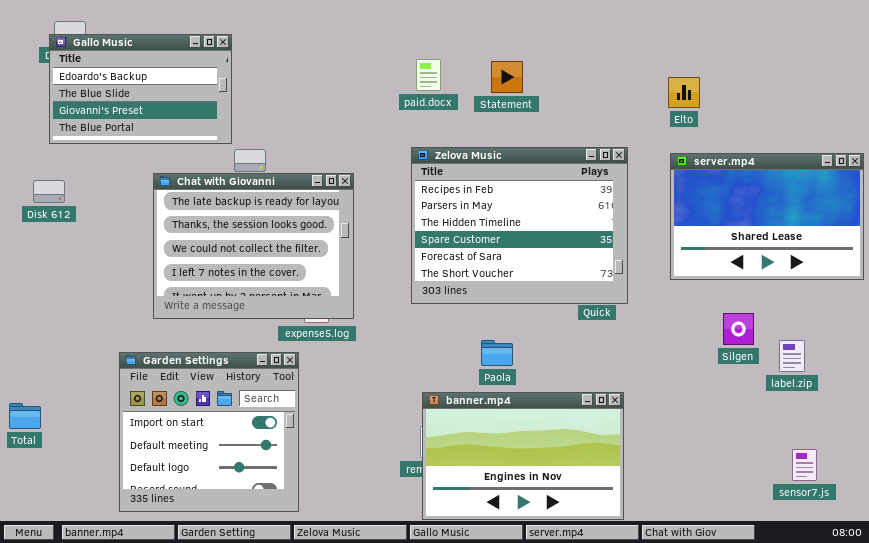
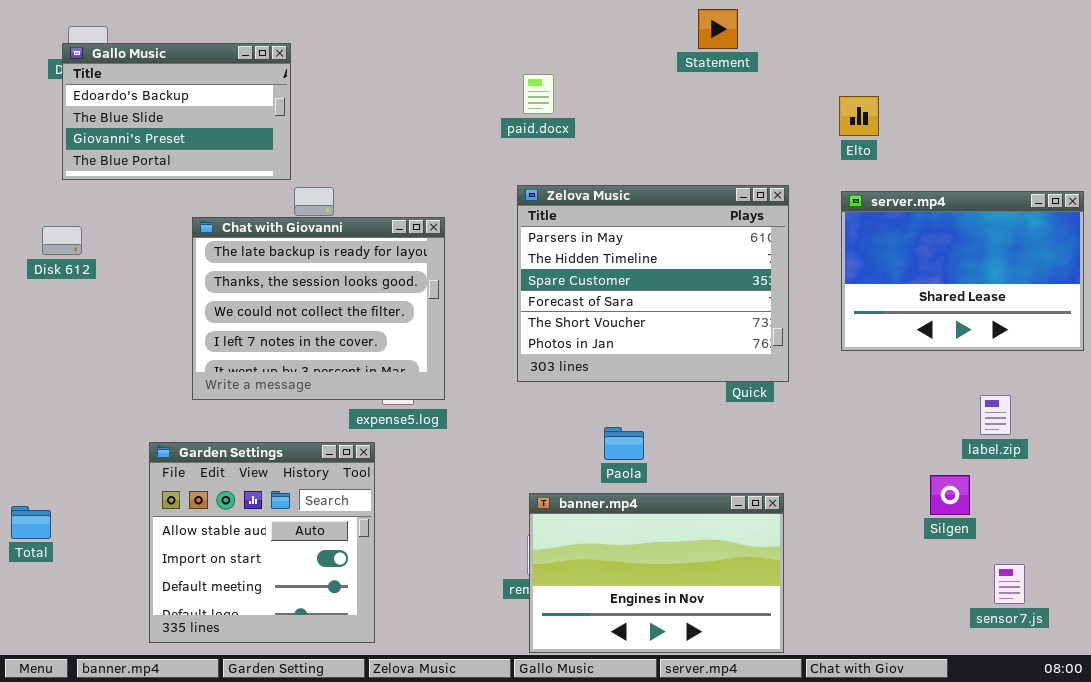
Statement: [491,61,523,93] -> [698,9,738,49], moved
Zelova Music: [411,147,628,304] -> [517,185,789,382], scrolled down 1 row
Silgen: [723,313,754,345] -> [930,475,970,515], moved
label.zip: [779,340,805,372] -> [980,395,1011,435], moved
Garden Settings: [119,352,299,512] -> [149,442,375,643], scrolled up 1 row

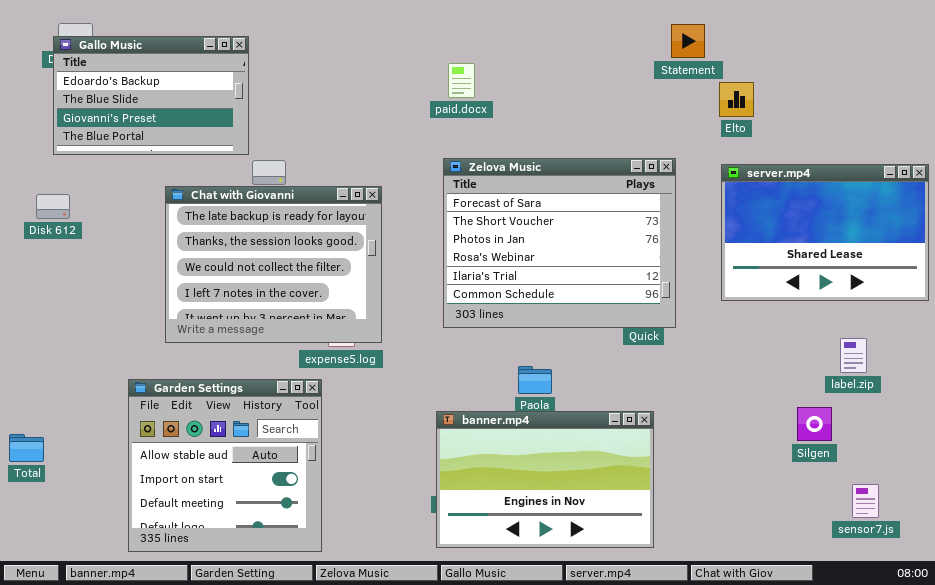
Statement: [698,9,738,49] -> [671,24,705,58], moved
Zelova Music: [517,185,789,382] -> [443,158,676,328], scrolled down 3 rows
banner.mp4: [529,493,784,653] -> [436,411,654,548], moved

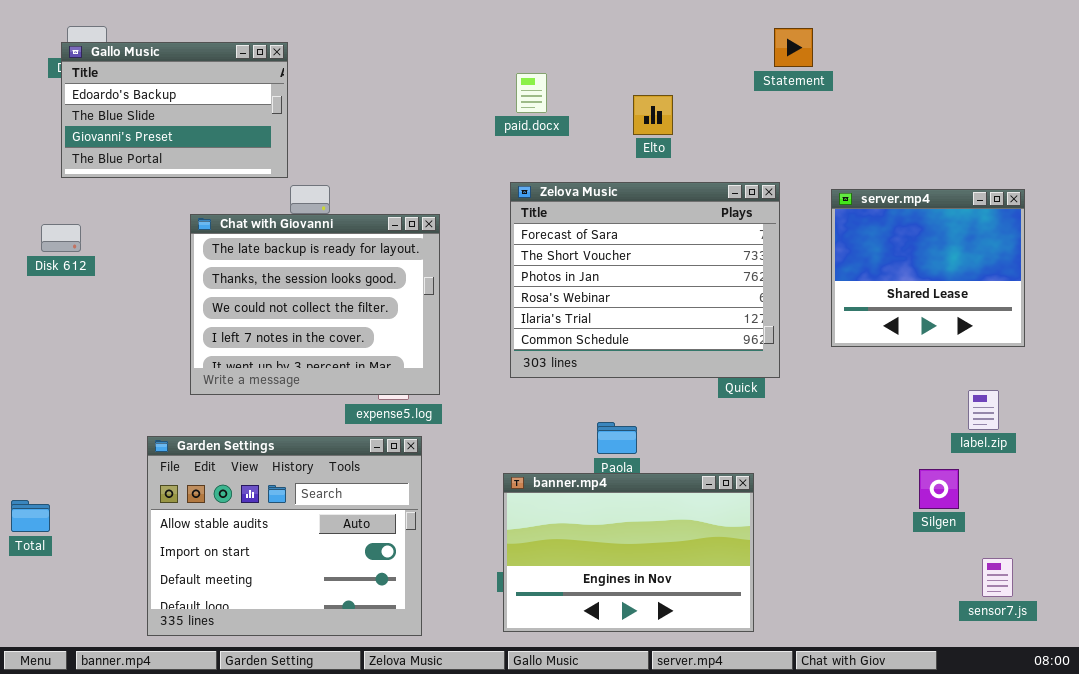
Elto: [719,82,754,117] -> [633,95,673,135], moved
server.mp4: [721,164,929,301] -> [831,189,1025,347], resized
Garden Settings: [128,379,322,552] -> [147,436,422,636], resized

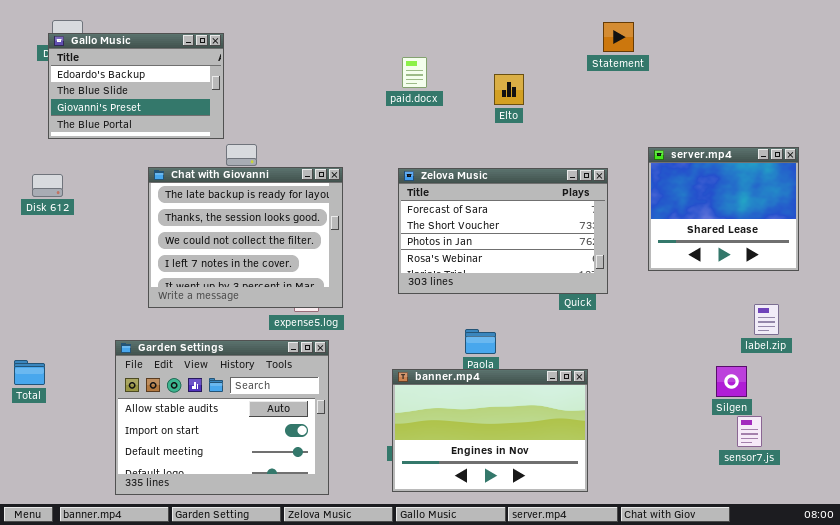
Zelova Music: [510,182,780,378] -> [398,168,608,294], resized
Total: [11,500,50,532] -> [14,360,45,385], moved
sensor7.js: [982,558,1013,597] -> [737,416,762,447], moved

